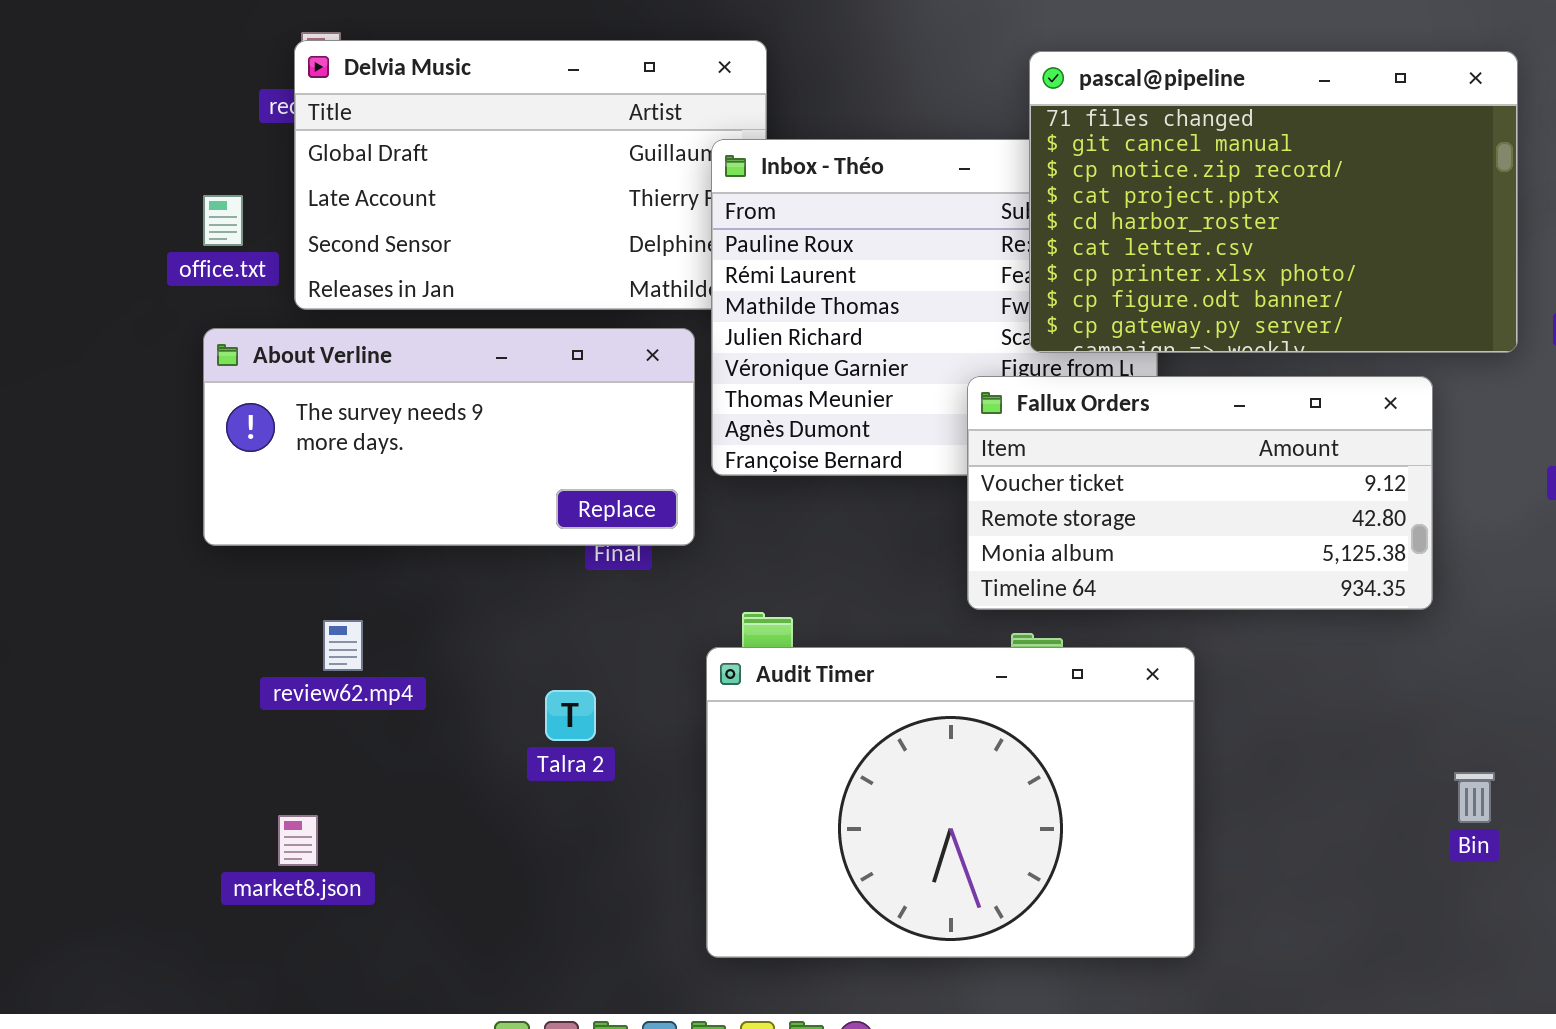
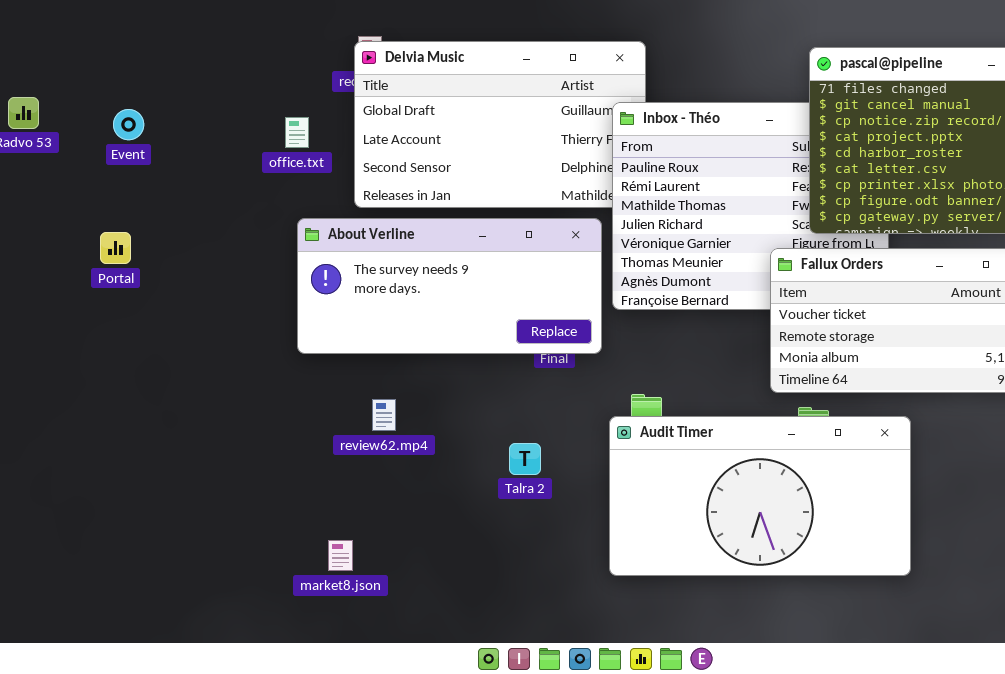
office.txt: [203,195,243,246] -> [285,117,309,148], moved
Audit Timer: [706,647,1195,958] -> [609,416,911,576], resized
market8.json: [278,815,318,866] -> [328,540,353,571], moved

